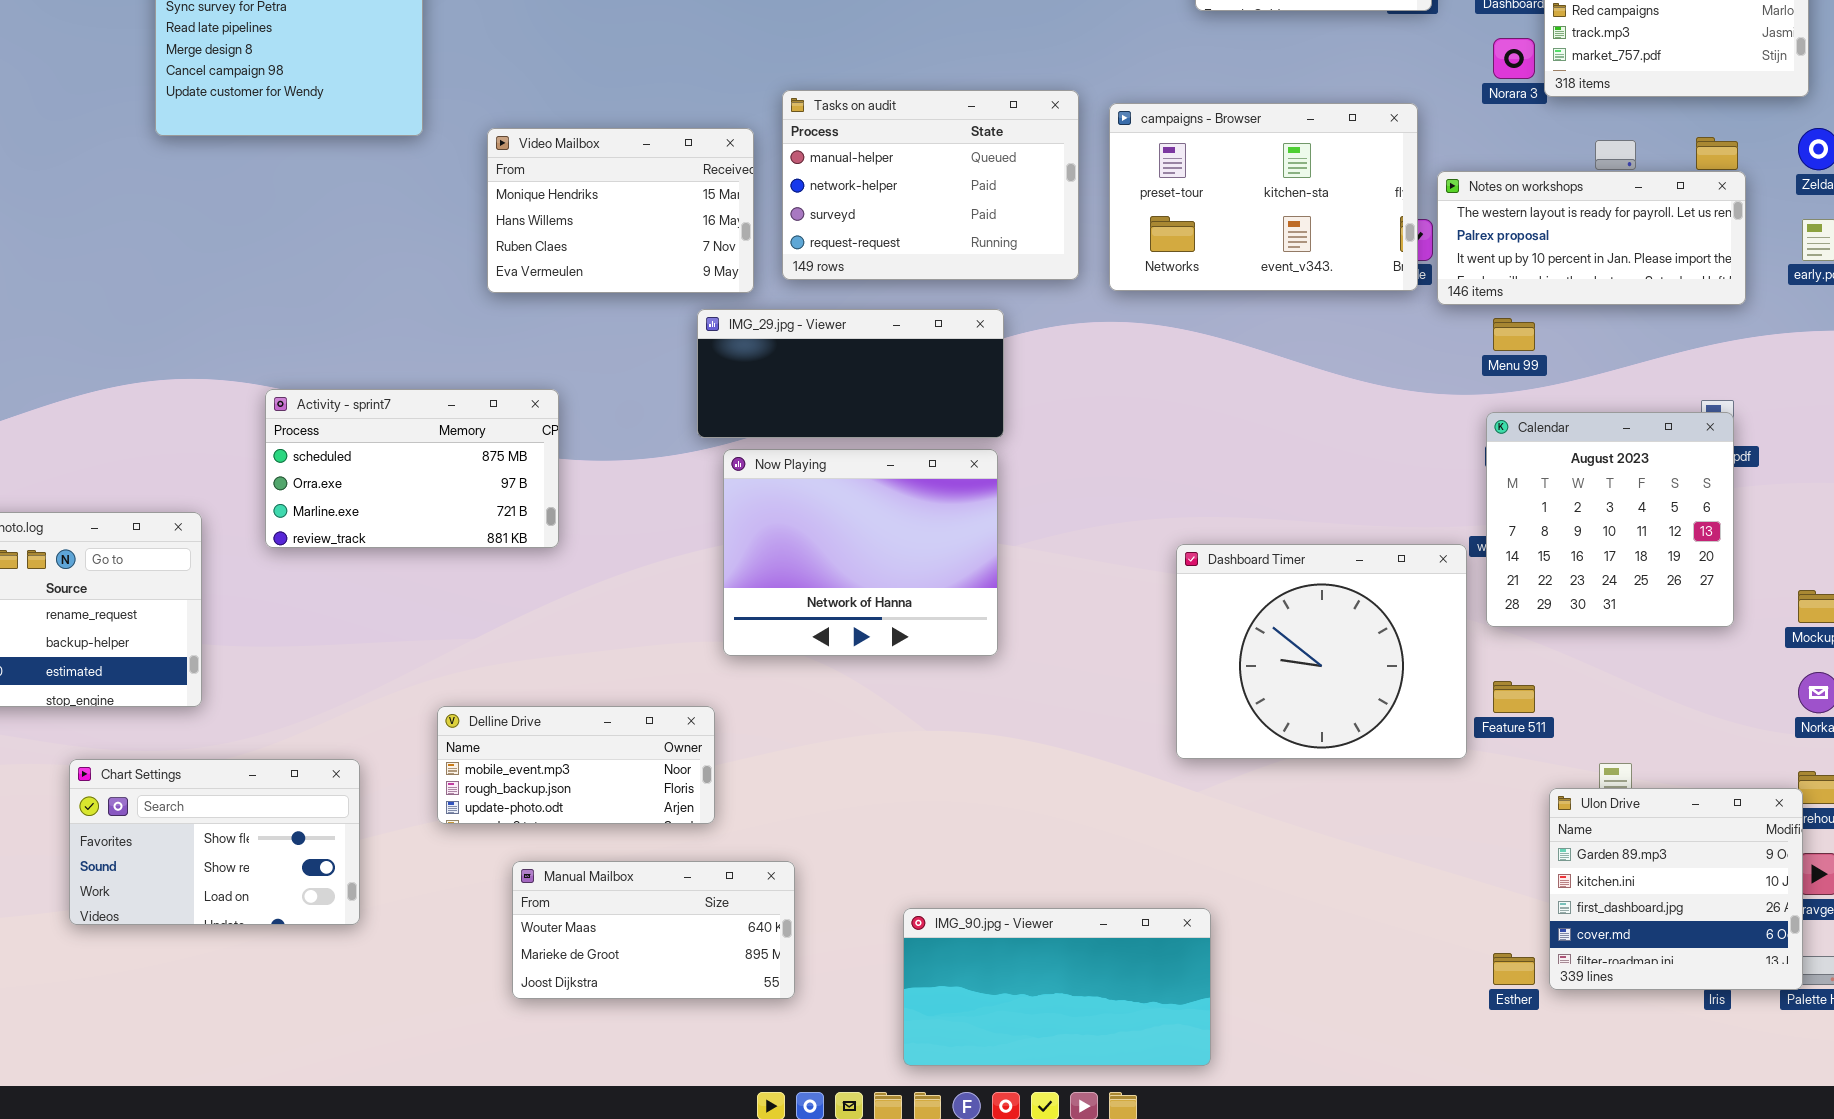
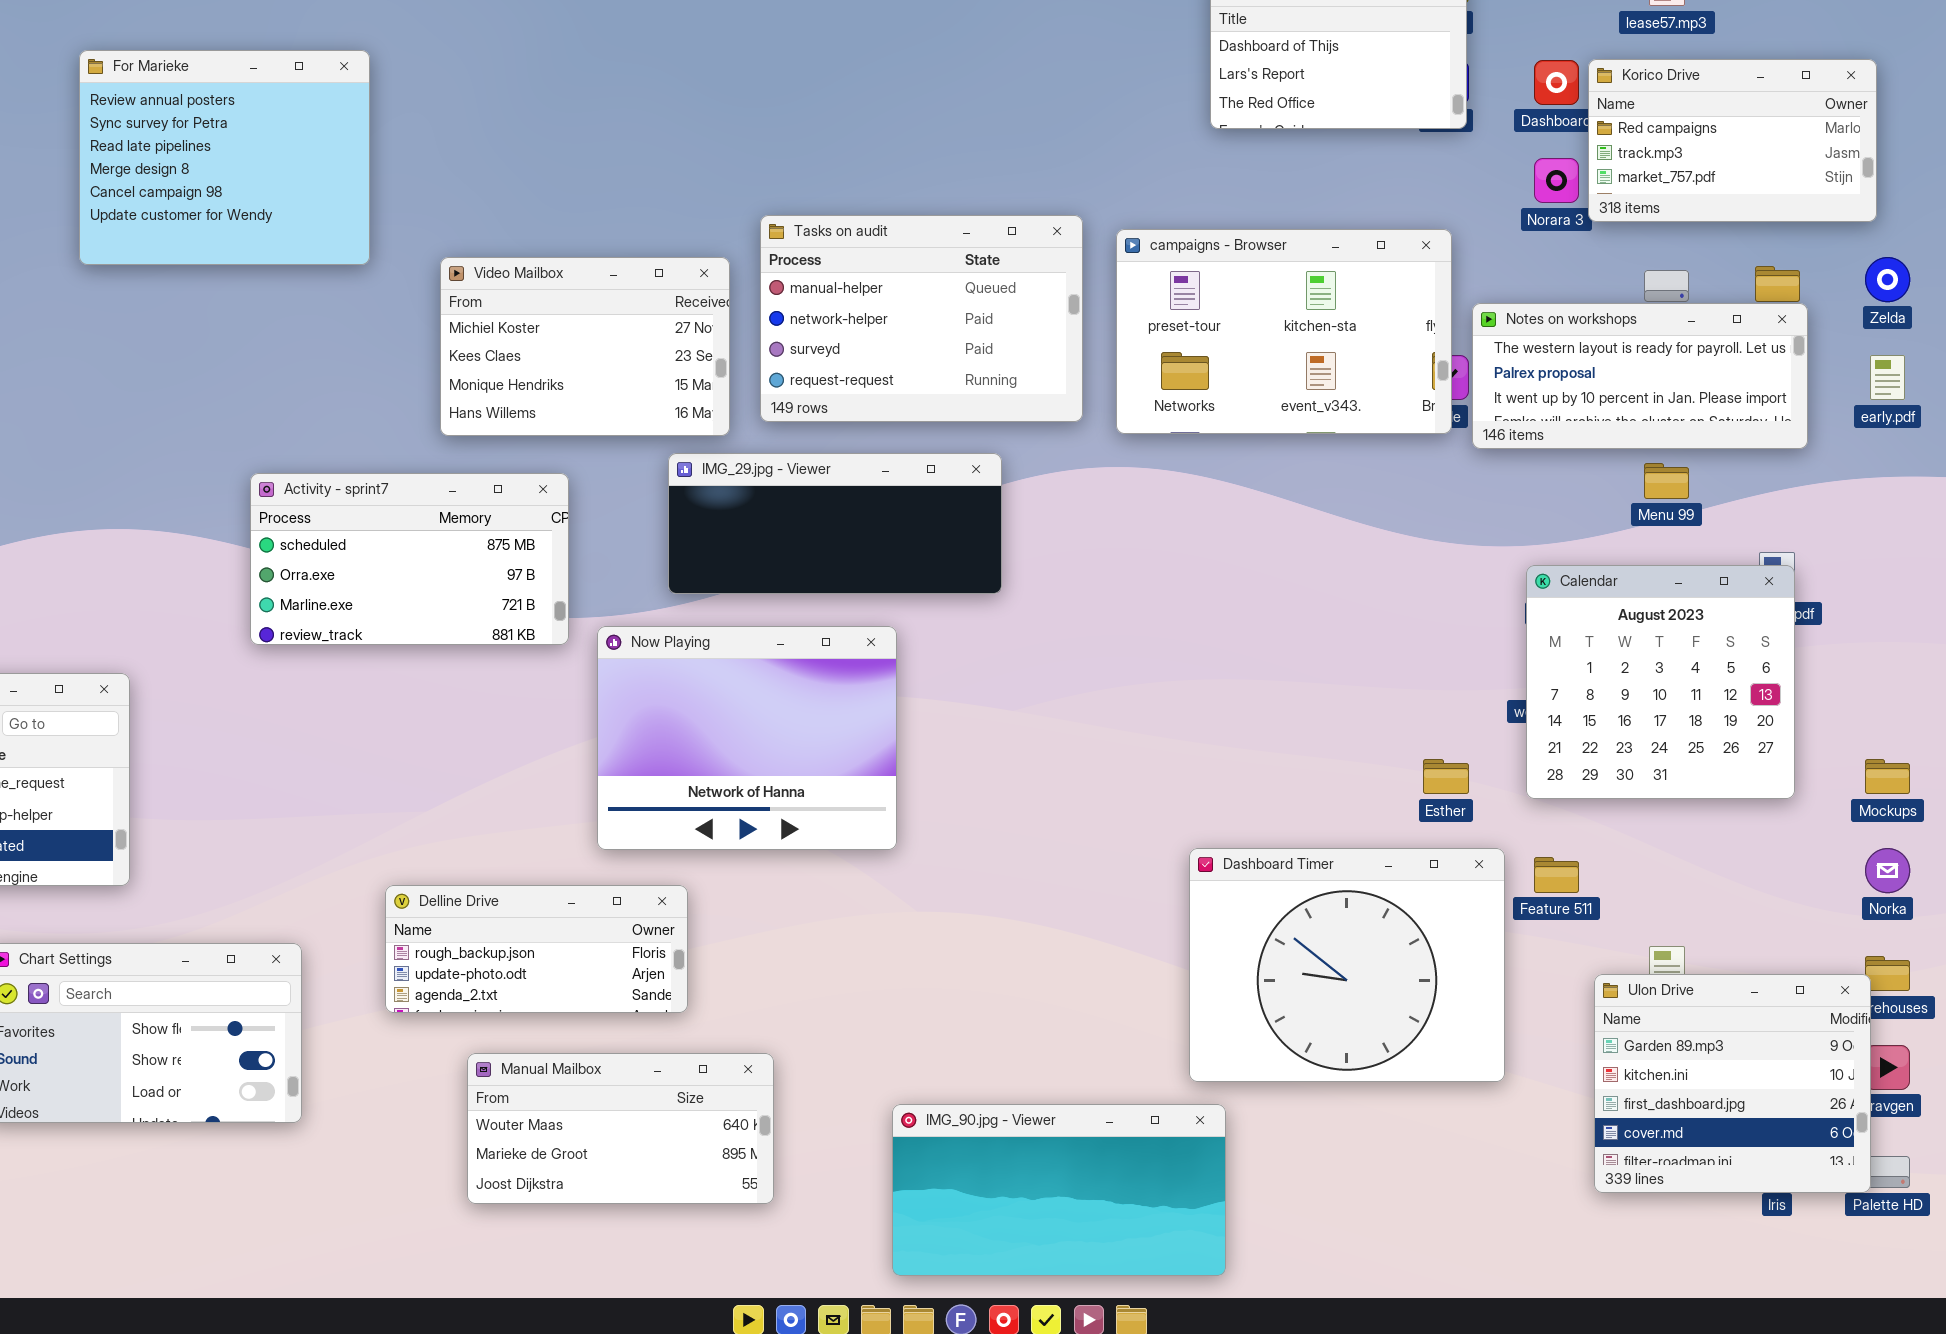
Video Mailbox: [487,128,754,293] -> [440,257,730,436], scrolled up 2 rows
Menu 99: [1493,318,1535,351] -> [1644,463,1689,499], moved
Activity - sprint7: [265,389,559,548] -> [250,473,569,645], moved
Now Playing: [723,449,998,656] -> [597,626,897,850], moved
Dashboard Timer: [1176,544,1467,759] -> [1189,848,1505,1082], moved
Delline Drive: [437,706,715,824] -> [385,885,688,1013], scrolled down 1 row
Esther: [1493,953,1535,985] -> [1423,759,1469,794], moved

